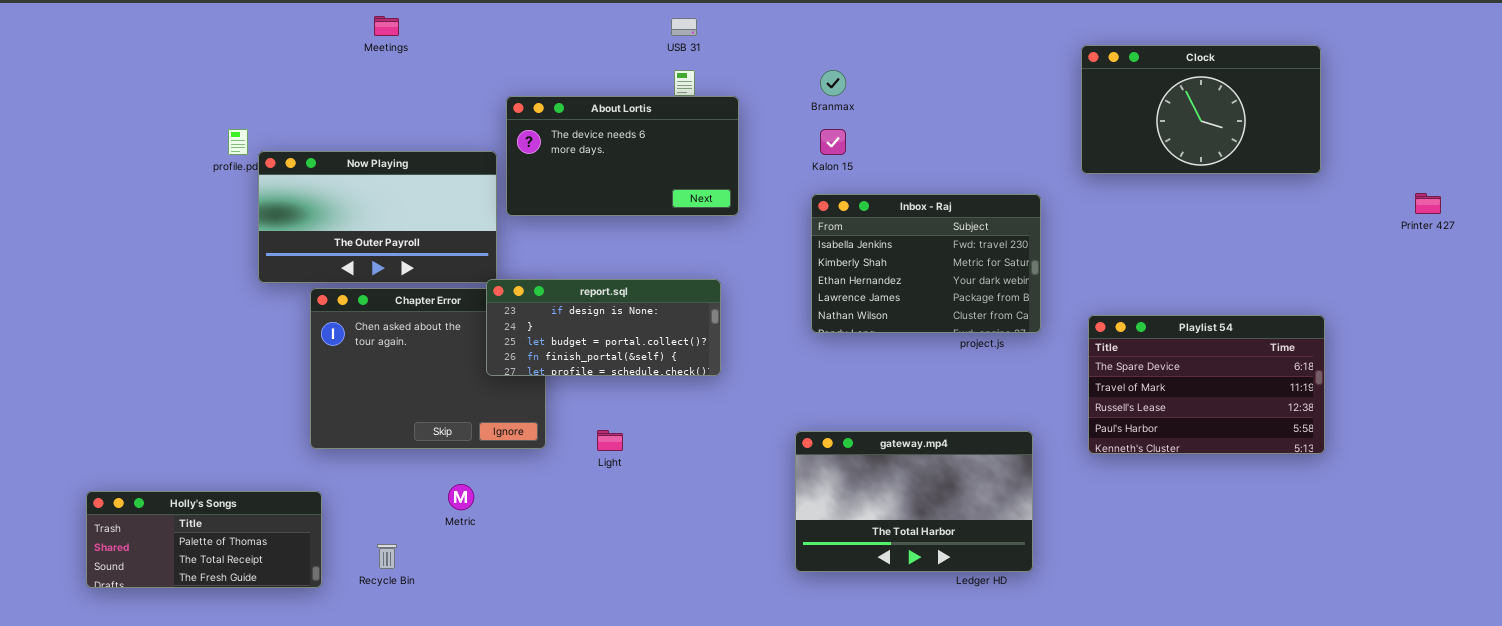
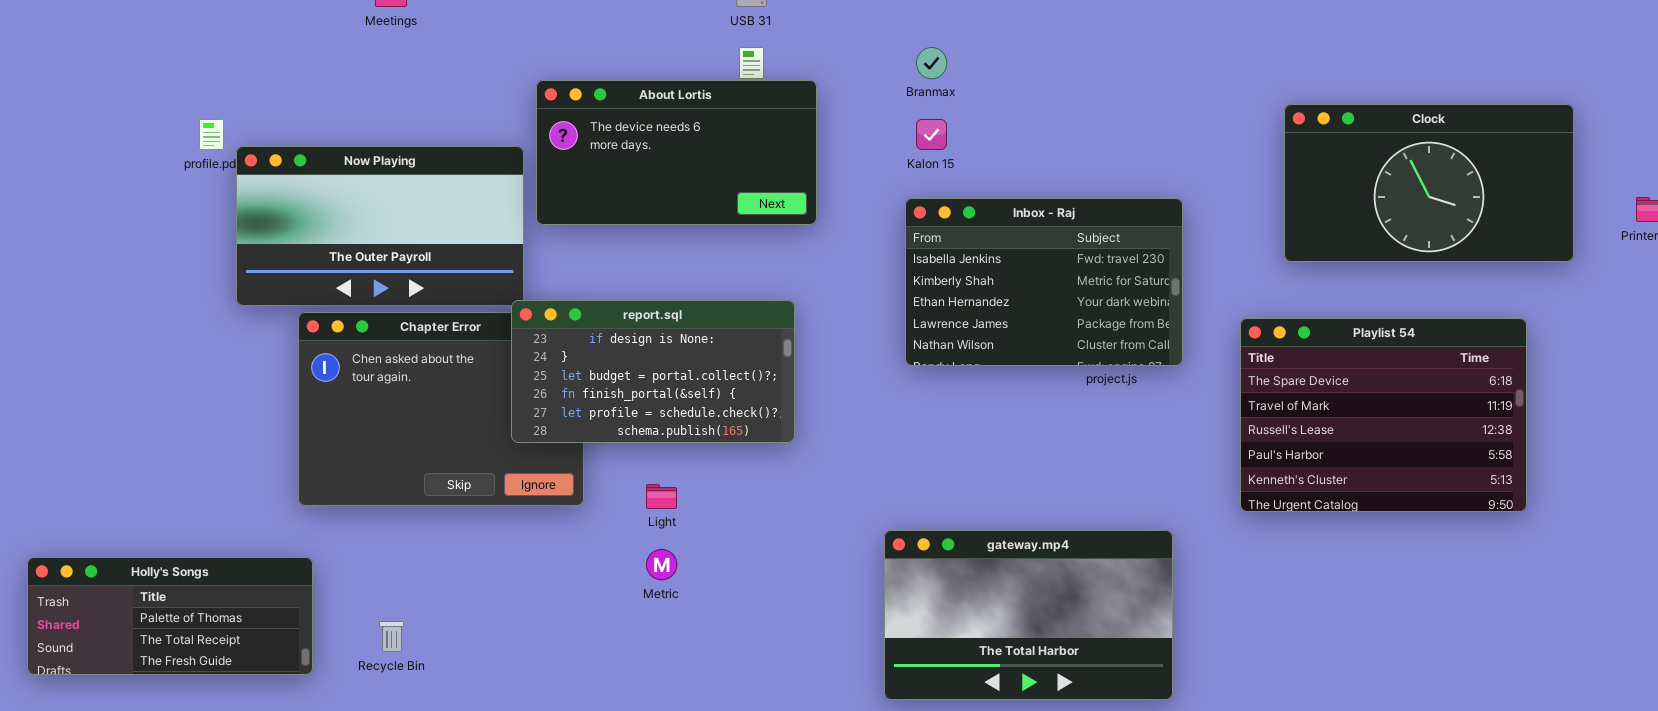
Clock: [1081,45,1321,174] -> [1284,104,1574,262], moved
report.sql: [486,279,721,376] -> [511,300,795,443], resized
Playlist 54: [1088,315,1325,454] -> [1240,318,1527,512], resized
gateway.mp4: [795,431,1033,572] -> [884,530,1173,700], moved
Metric: [448,484,474,510] -> [646,549,677,580], moved

